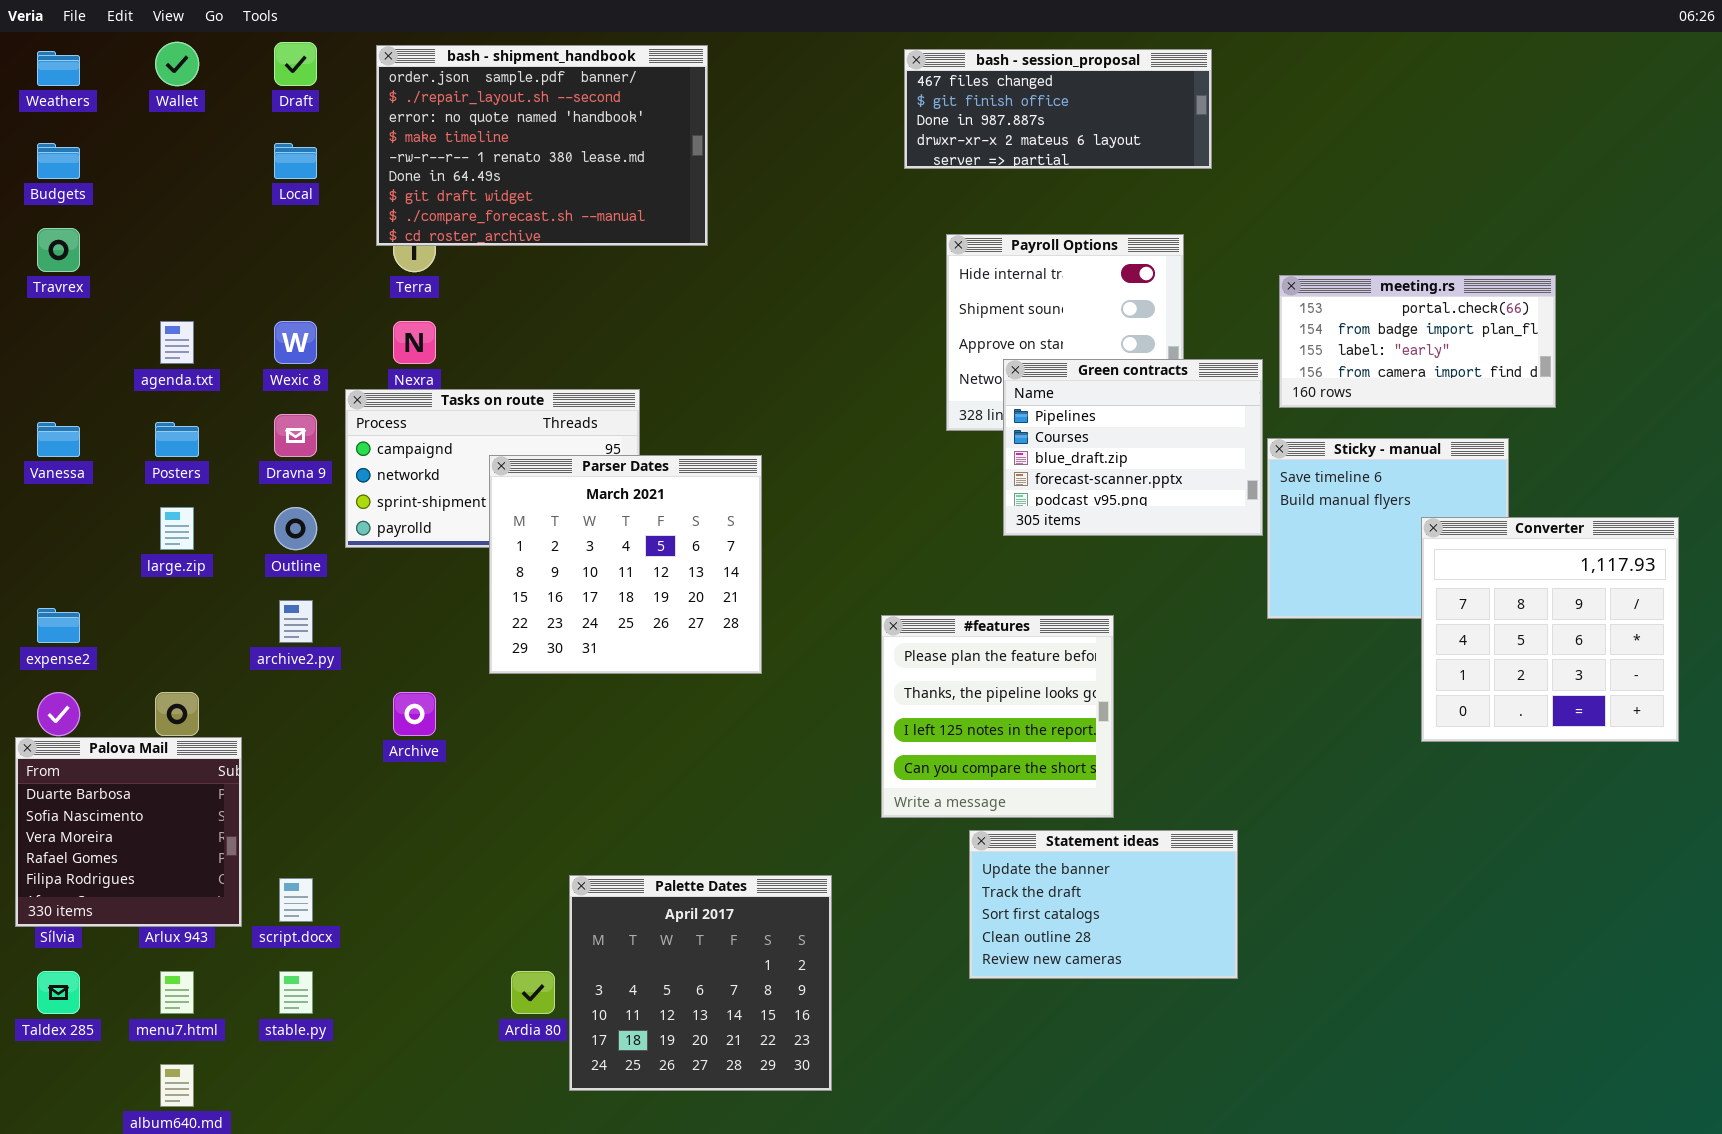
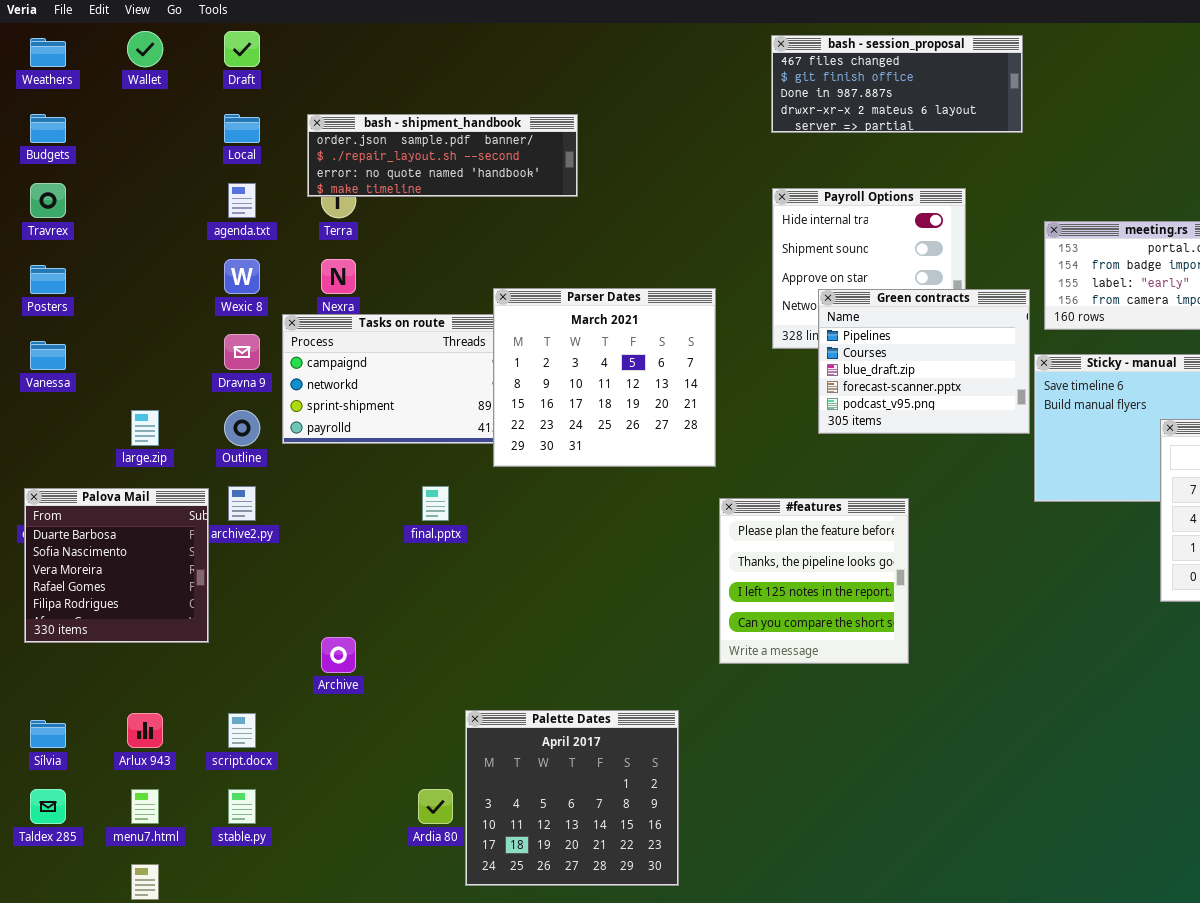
bash - shipment_handbook: [376,45,708,246] -> [307,114,578,197], resized
bash - session_proposal: [904,49,1212,169] -> [771,35,1023,133], moved
agenda.txt: [160,321,194,364] -> [228,183,256,218], moved
Posters: [155,422,199,457] -> [30,265,66,294], moved
Parser Dates: [489,455,762,674] -> [493,288,716,467], moved
Archive: [393,692,436,736] -> [321,637,356,673], moved
Palova Mail: [15,737,242,927] -> [24,488,209,643], moved
Statement ideas: [969,830,1238,979] -> none, closed

